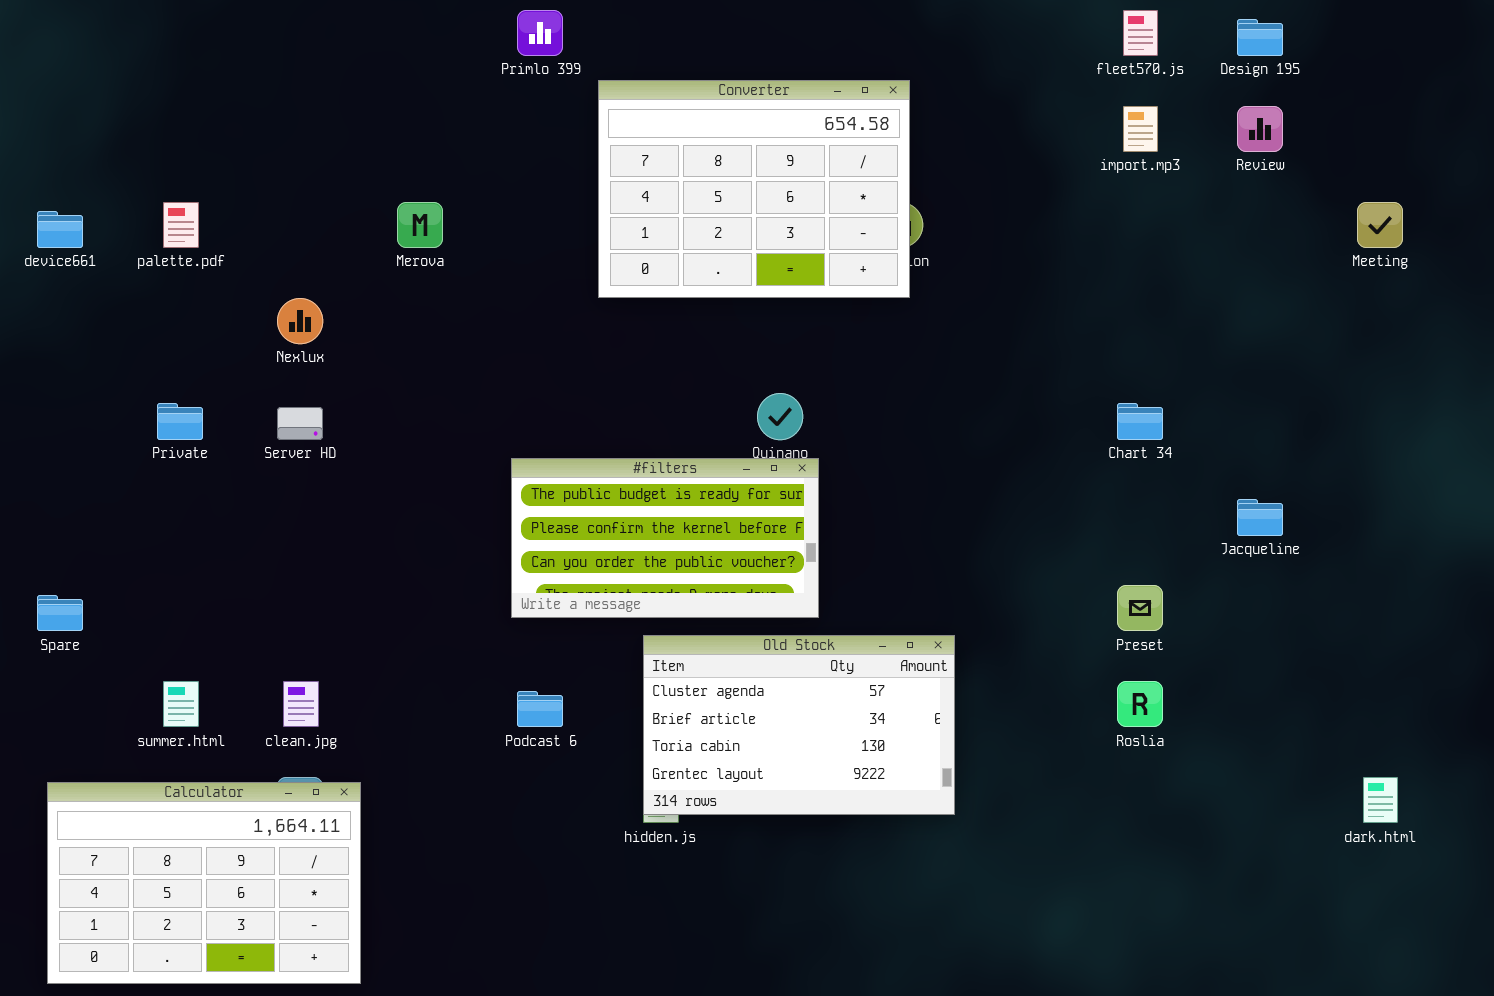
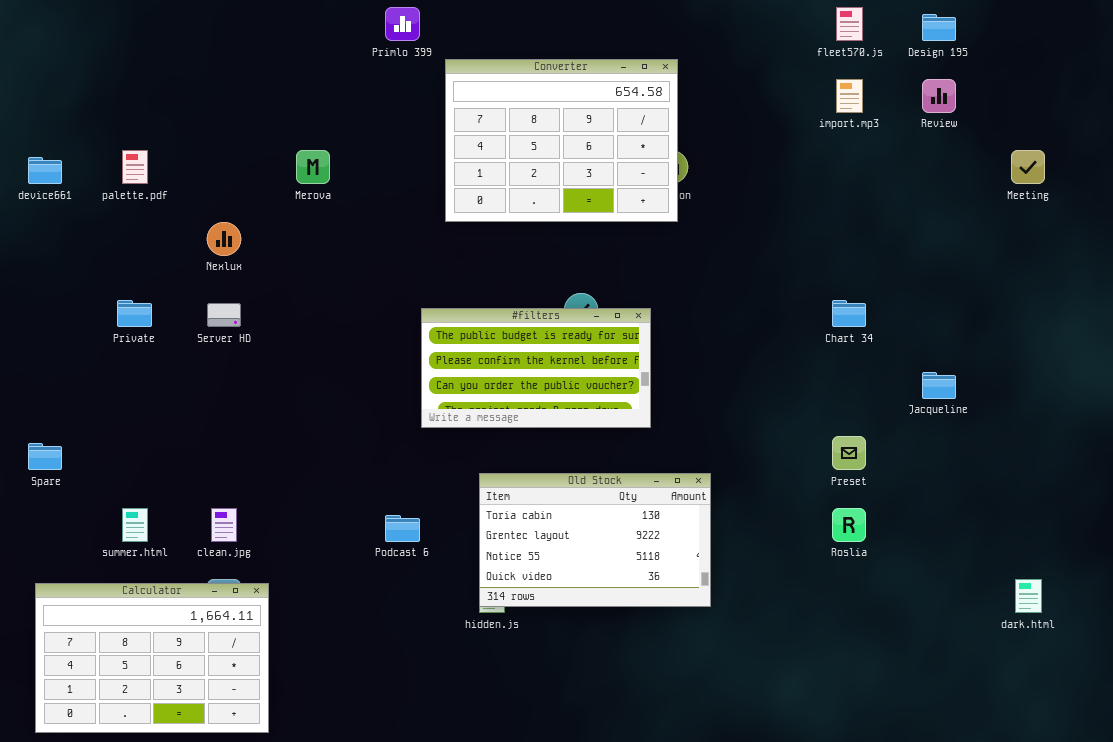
#filters: [511,458,819,618] -> [421,308,651,428], moved
Old Stock: [643,635,955,815] -> [479,473,711,607], scrolled down 2 rows

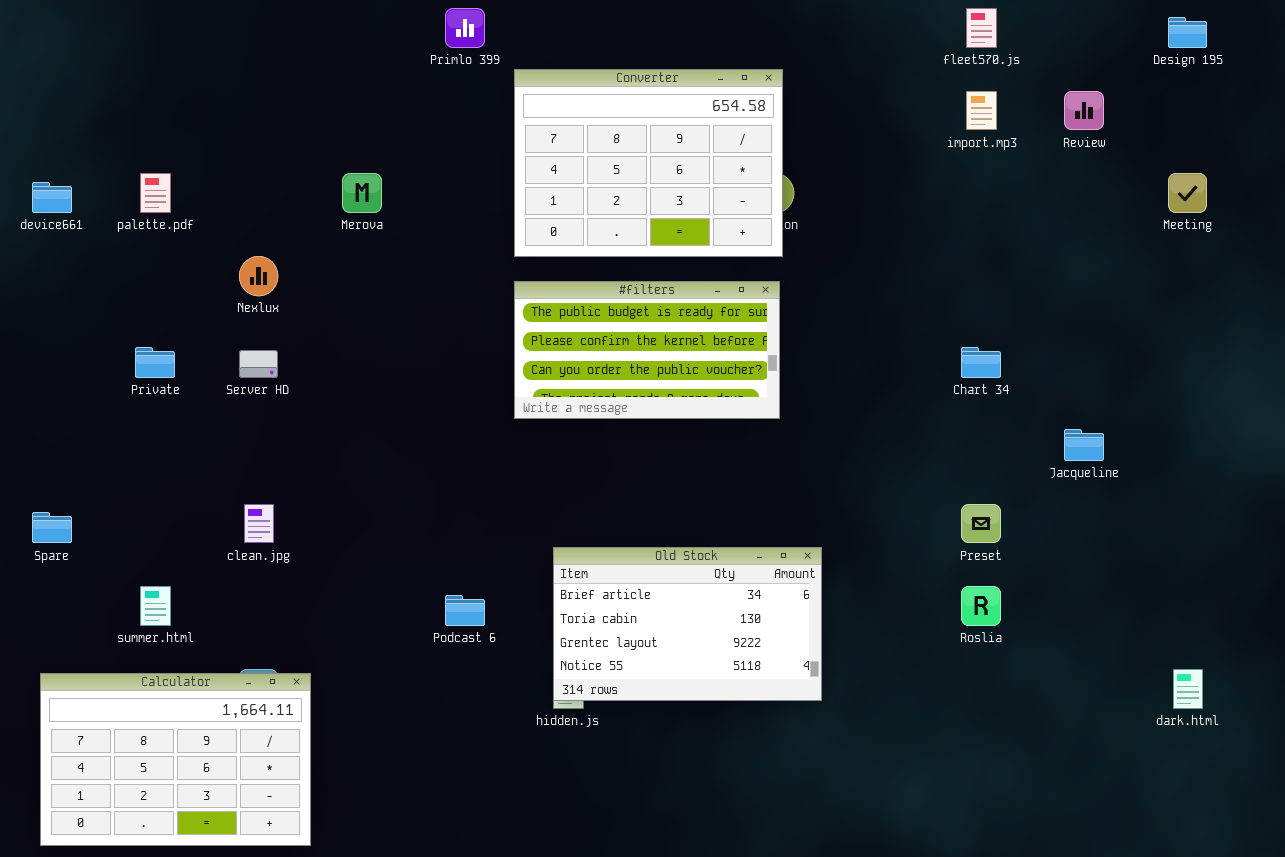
Design 195: [922,14,956,41] -> [1168,17,1207,48], moved
#filters: [421,308,651,428] -> [514,281,780,419], moved
Old Stock: [479,473,711,607] -> [553,547,822,701], scrolled up 1 row
clean.jpg: [211,508,237,542] -> [244,504,274,543], moved

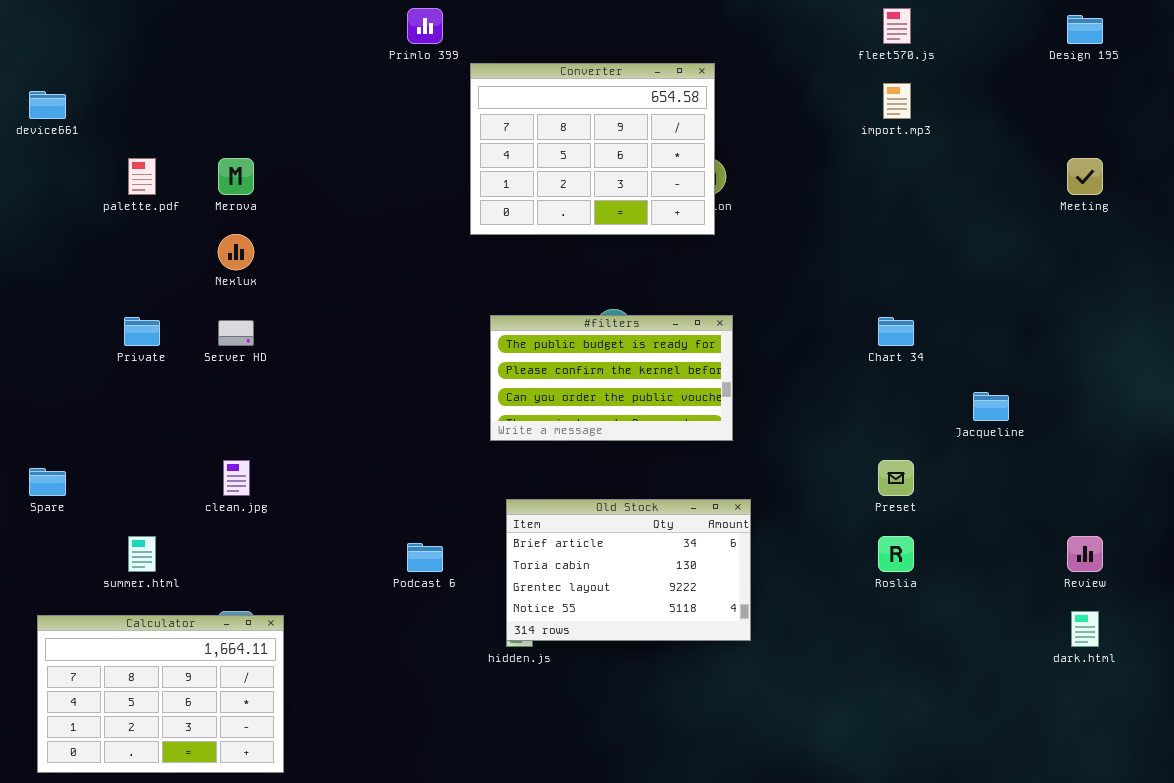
Review: [1064,91,1104,130] -> [1067,536,1103,572], moved
Merova: [342,173,382,213] -> [218,158,254,195], moved
device661: [32,182,72,213] -> [29,91,66,119], moved
#filters: [514,281,780,419] -> [490,315,733,441], moved

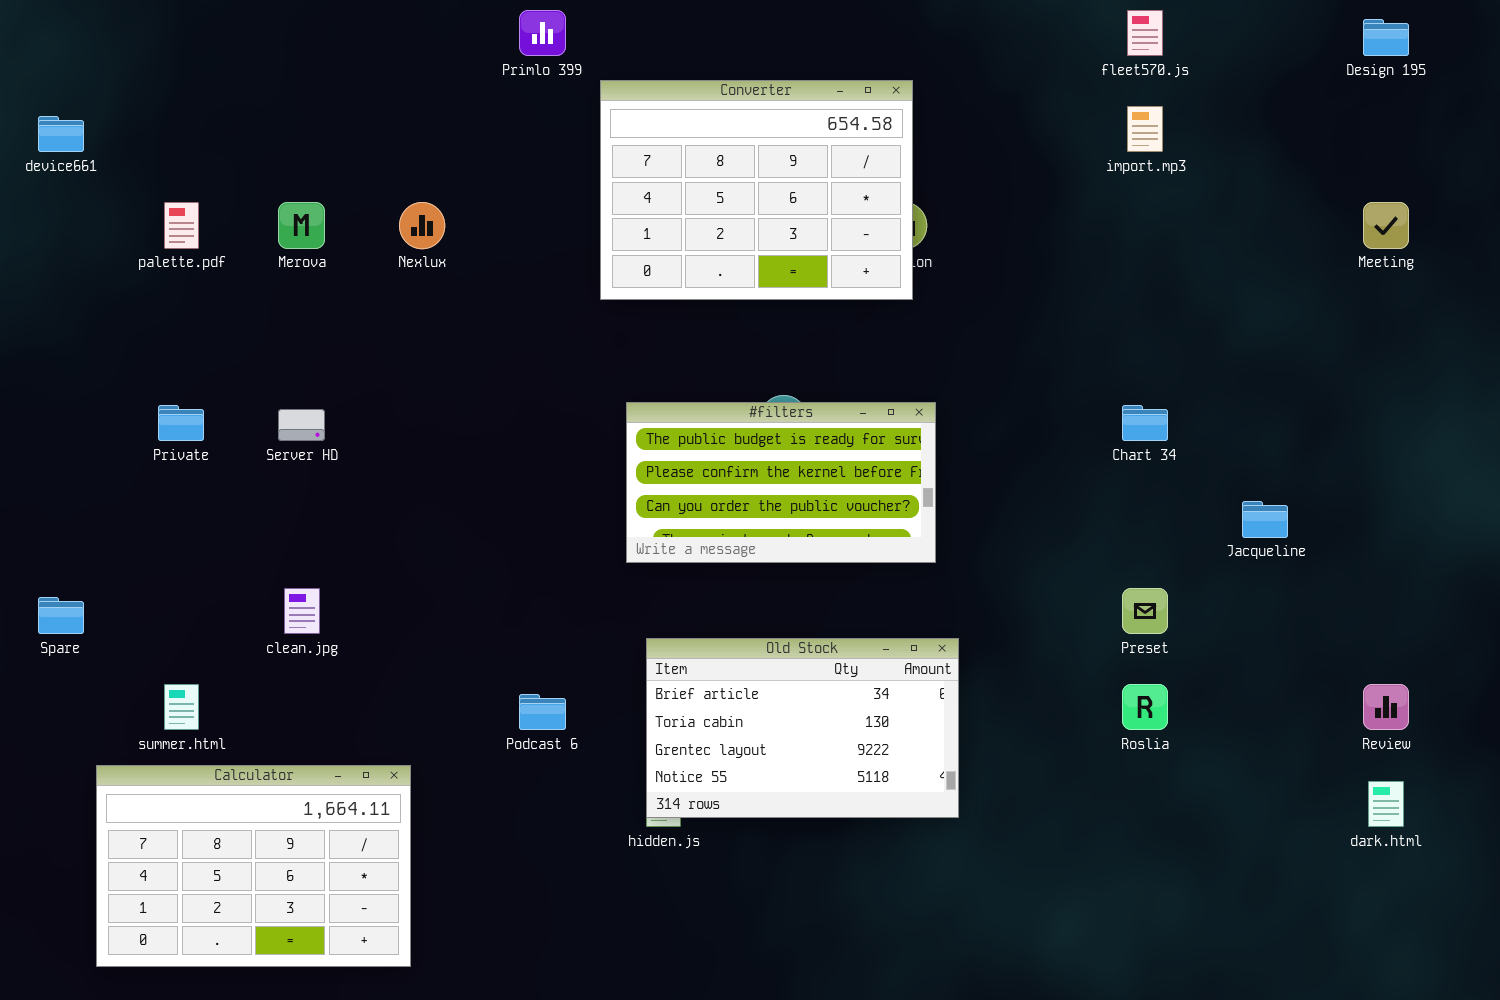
Nexlux: [218,234,254,270] -> [399,202,445,249], moved
Calculator: [37,615,284,773] -> [96,765,411,967], moved

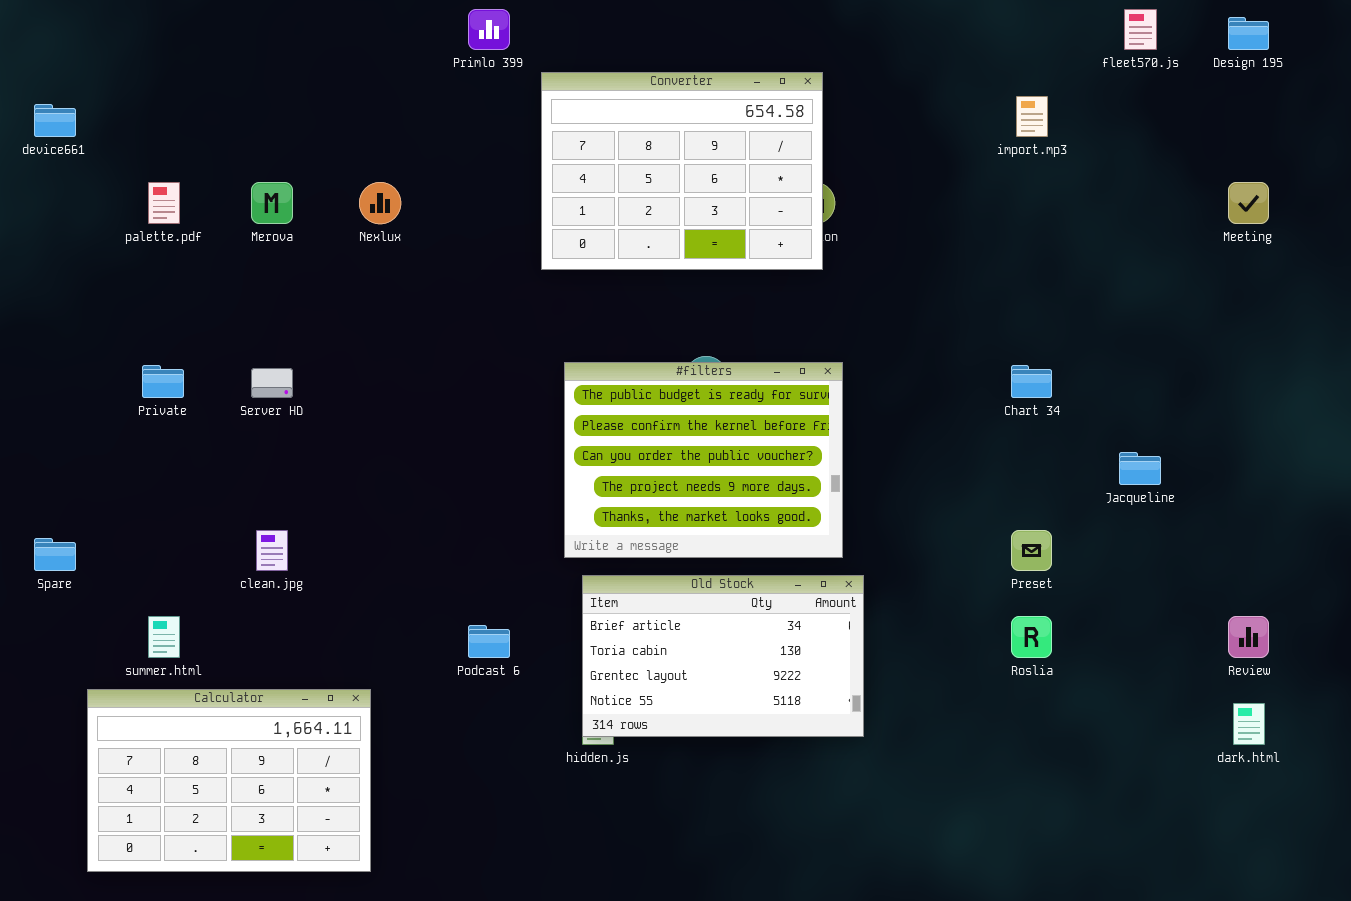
fleet570.js: [1127,10,1163,56] -> [1124,9,1157,50], moved
#filters: [626,402,936,563] -> [564,362,843,558], resized

